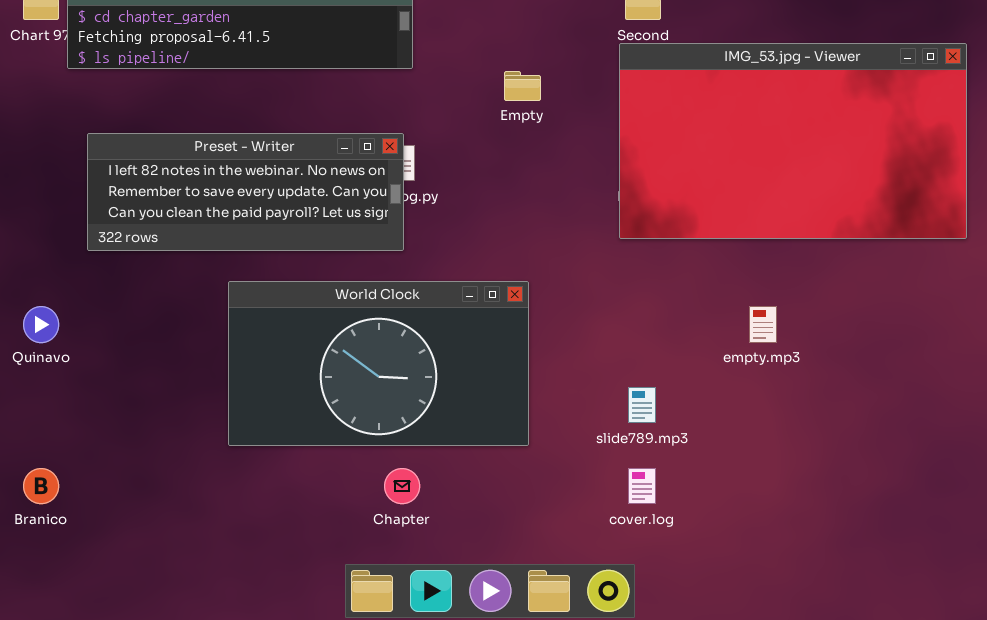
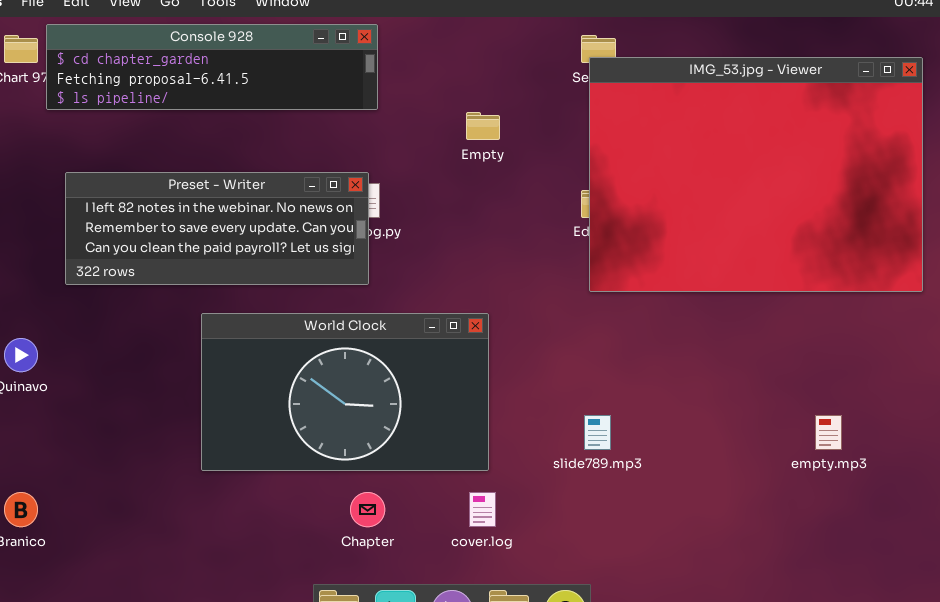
IMG_53.jpg - Viewer: [619,43,967,239] -> [589,57,923,292], moved, resized
empty.mp3: [749,306,777,343] -> [815,415,842,450], moved
cover.log: [628,468,656,504] -> [469,492,496,527], moved

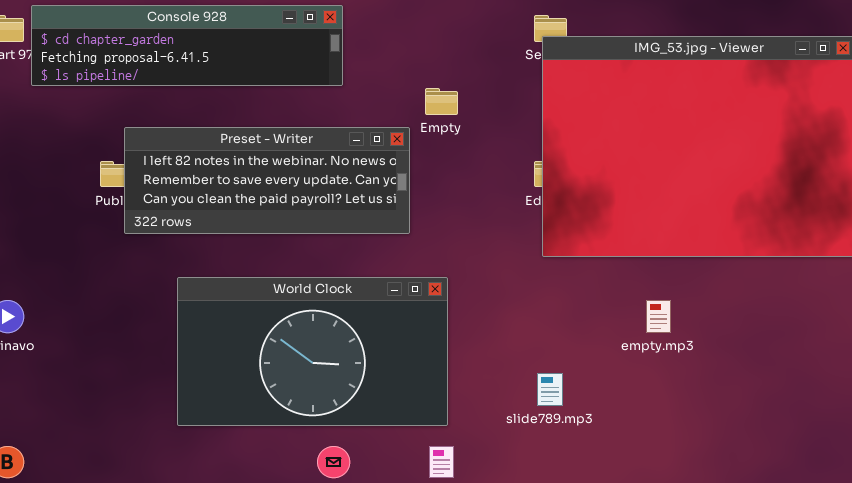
Preset - Writer: [65,172,369,285] -> [124,127,410,234], moved
empty.mp3: [815,415,842,450] -> [646,300,671,333], moved

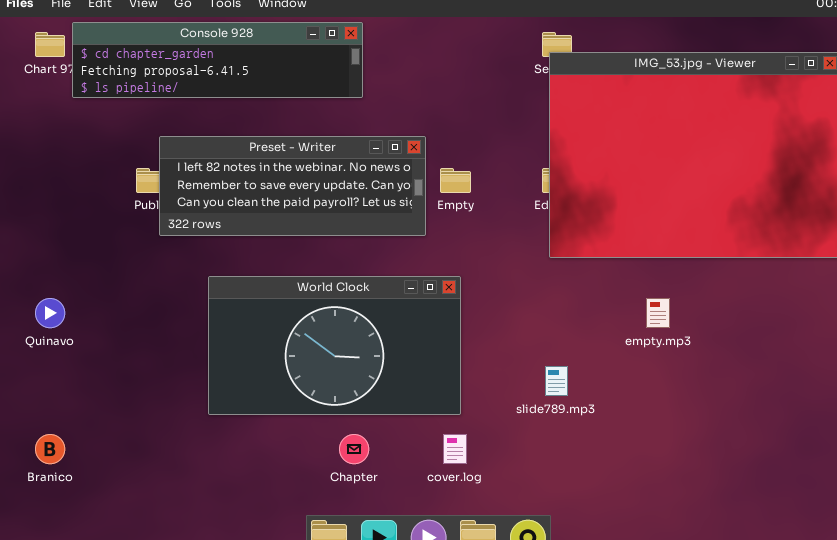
Empty: [425,88,458,115] -> [440,168,471,193], moved

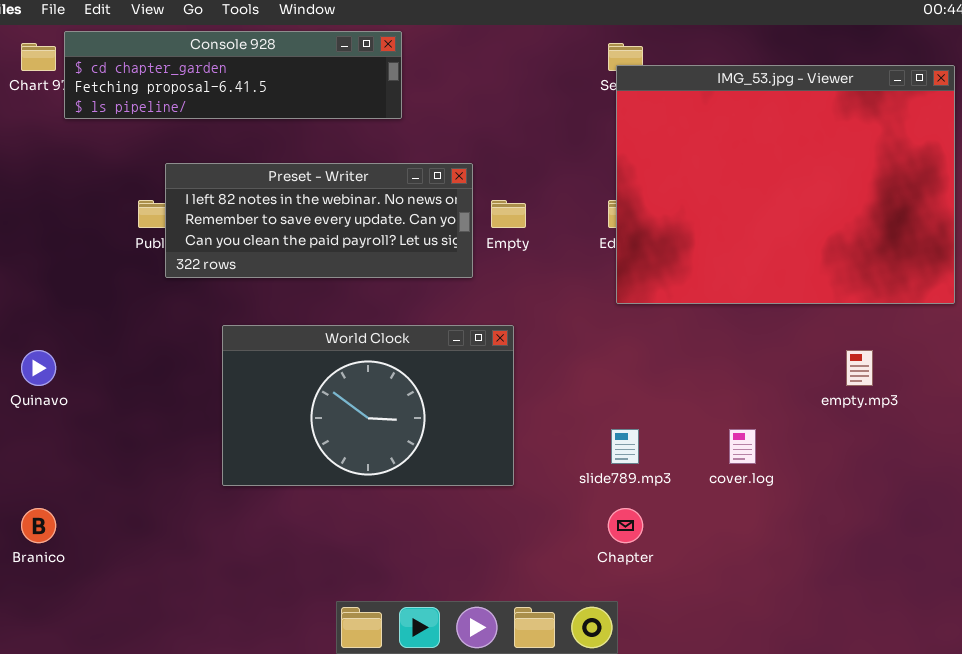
empty.mp3: [646,298,670,328] -> [846,350,873,386], moved
Chapter: [339,434,369,464] -> [608,508,643,543], moved
cover.log: [443,434,467,464] -> [729,429,756,464], moved

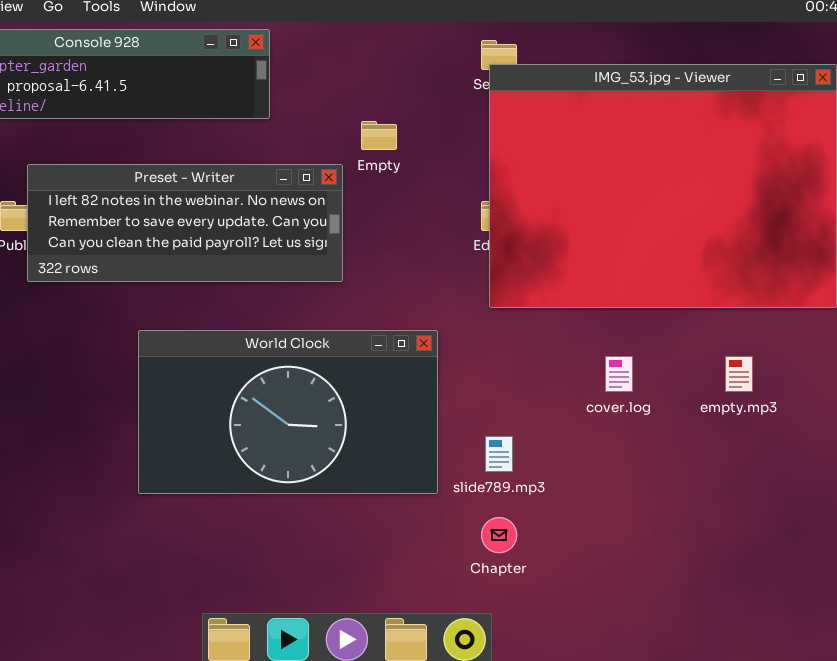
Empty: [491,200,526,228] -> [361,121,397,150], moved
World Clock: [222,325,514,486] -> [138,330,438,494], moved
cover.log: [729,429,756,464] -> [605,356,633,392], moved

